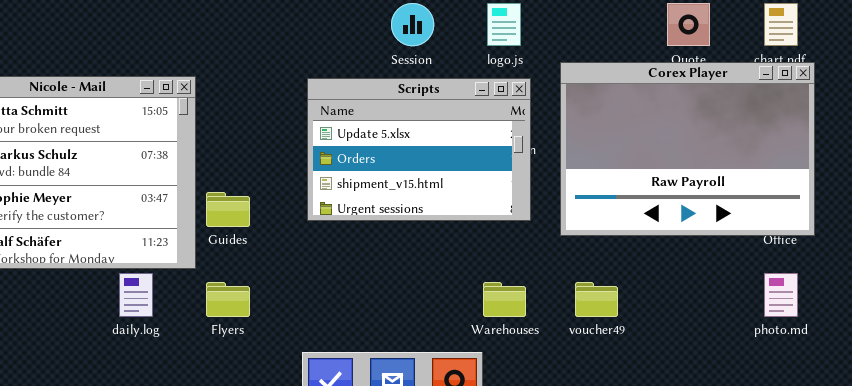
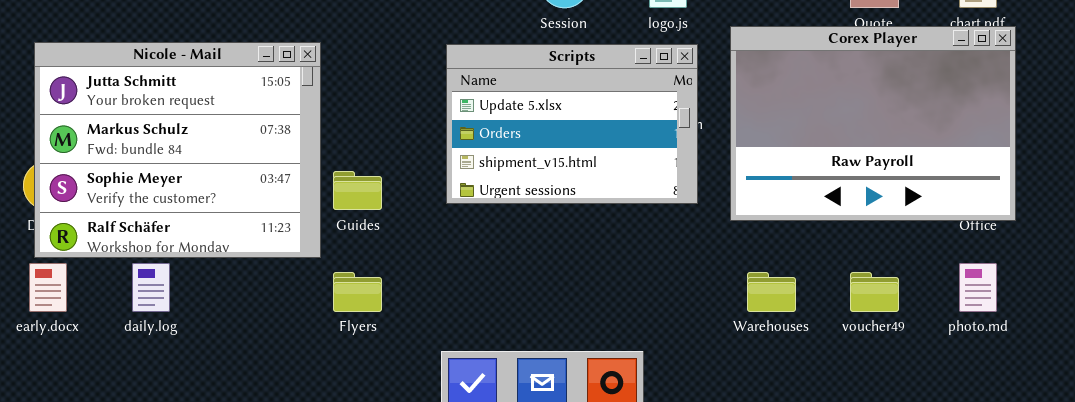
daily.log: [119,273,153,317] -> [132,263,170,312], moved
Warehouses: [483,282,526,317] -> [747,272,796,312], moved
voucher49: [575,282,618,317] -> [850,272,899,312], moved

